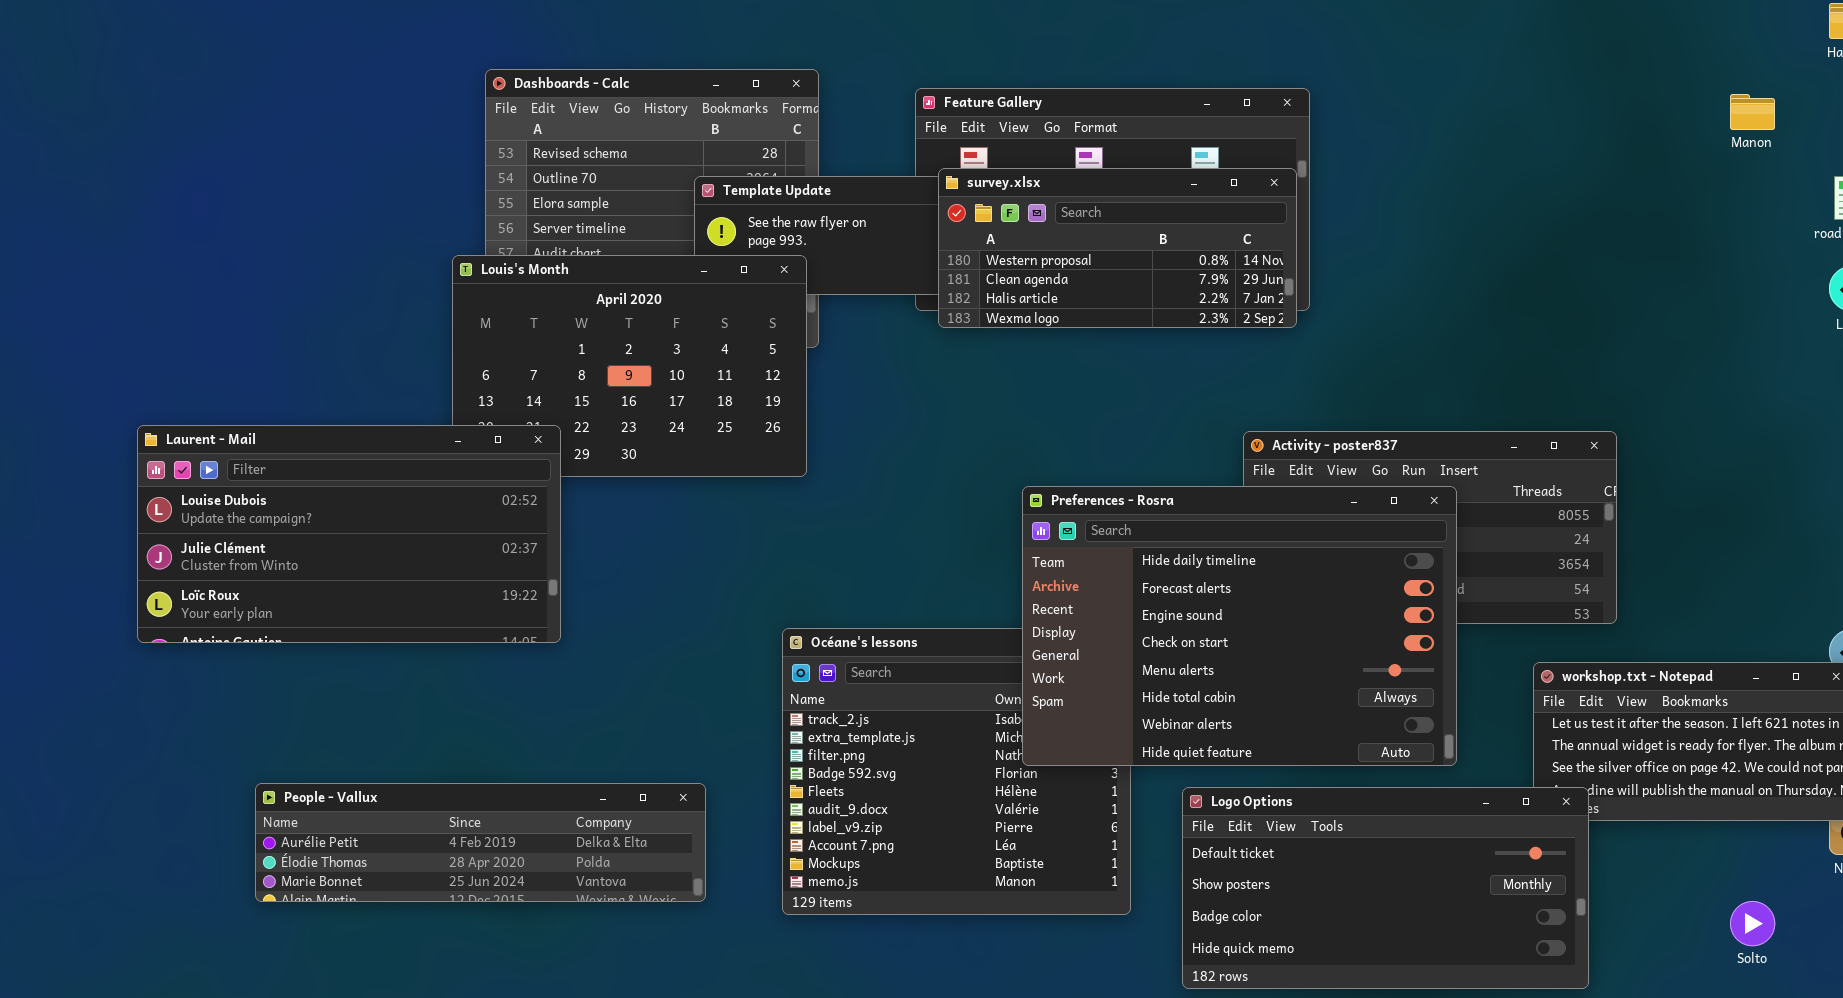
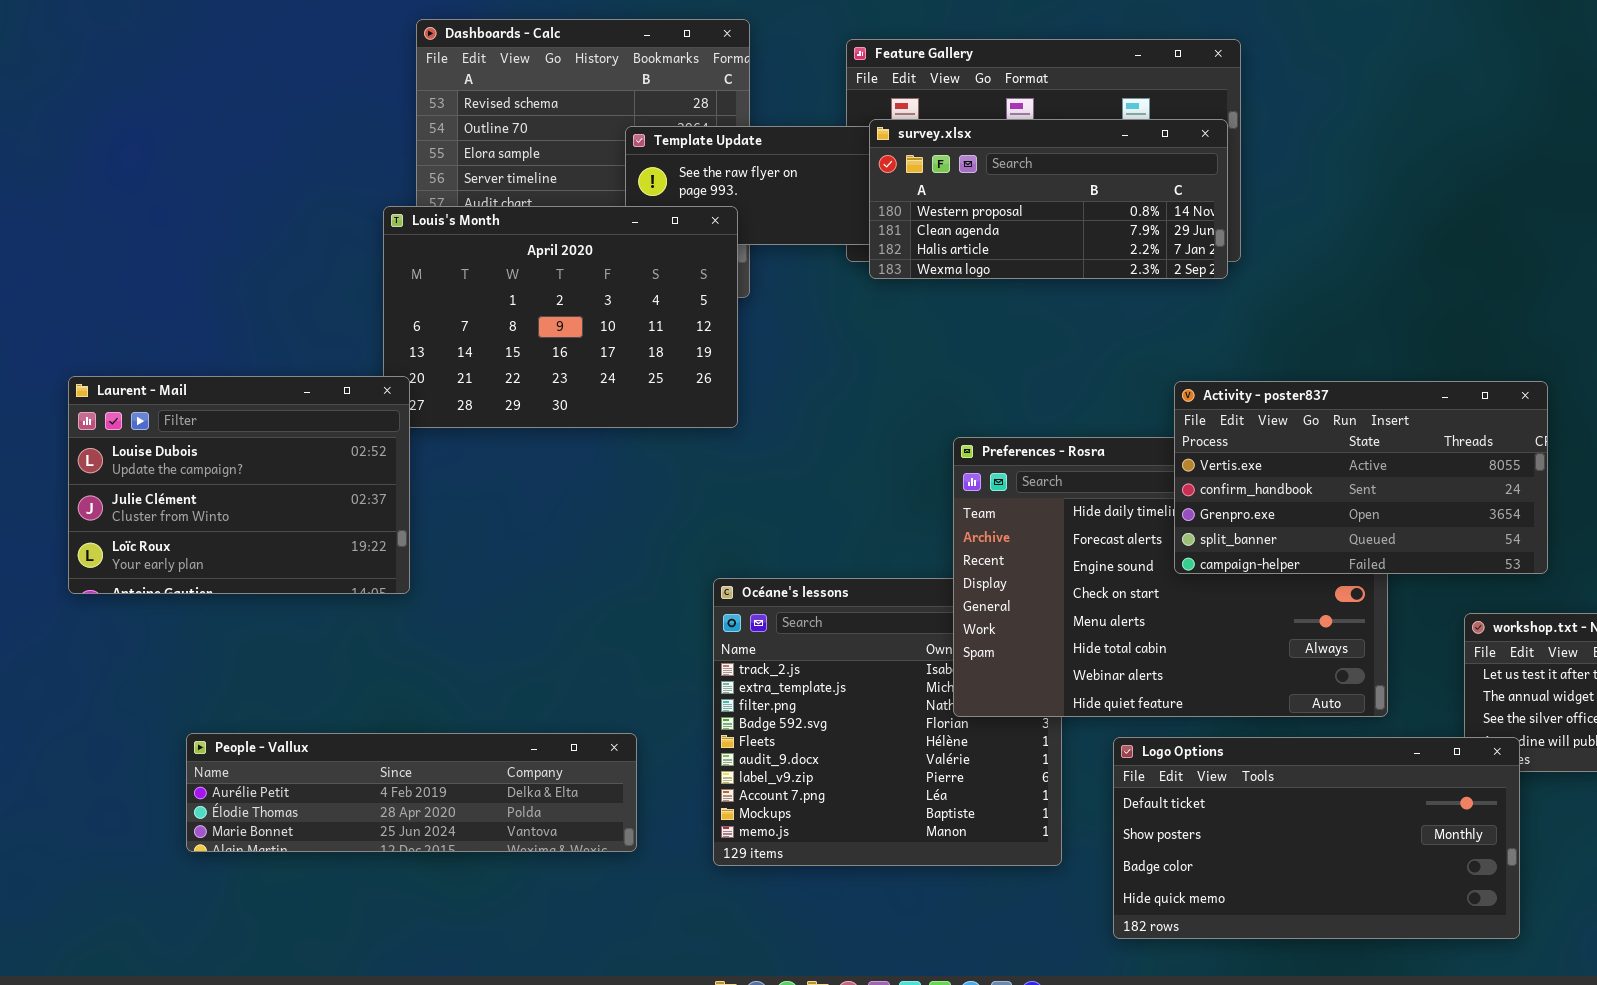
Laurent - Mail: [137,425,561,643] -> [68,376,410,594], resized
Activity - poster837: [1243,431,1617,624] -> [1174,381,1548,574], raised

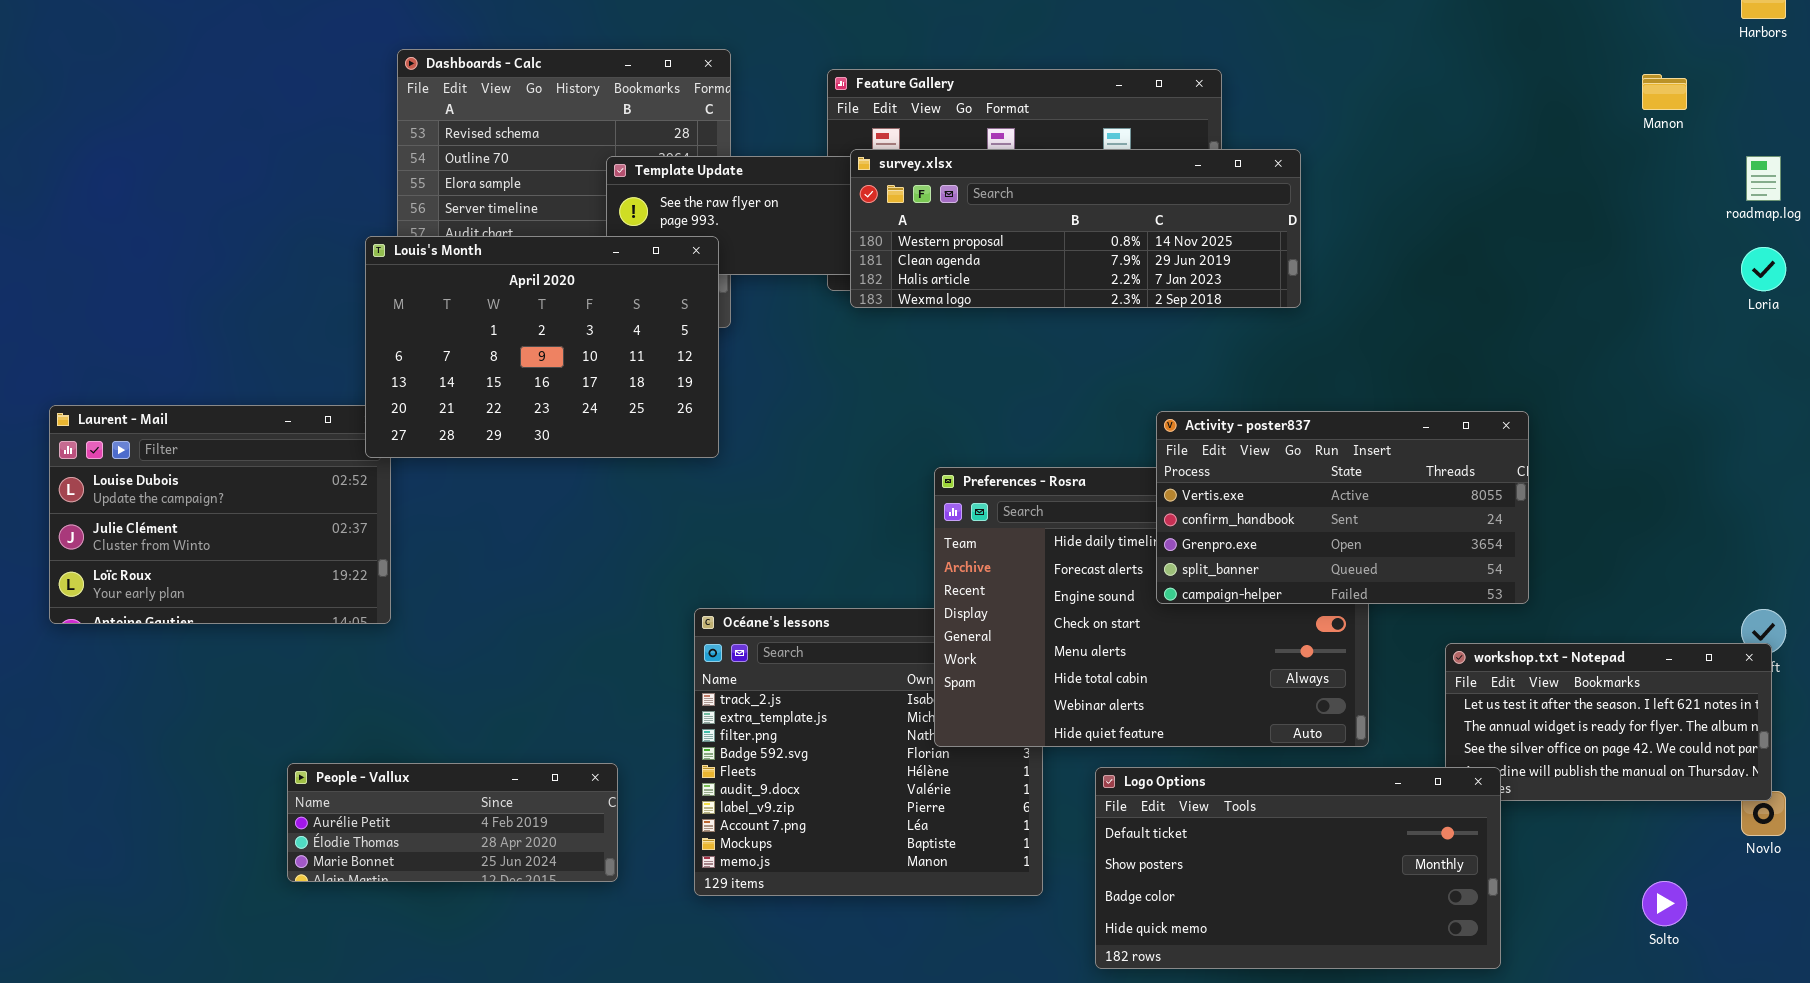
survey.xlsx: [869,119,1228,279] -> [850,149,1301,308], resized
Louis's Month: [383,206,738,428] -> [365,236,719,458], raised
People - Vallux: [186,733,637,852] -> [287,763,618,882], resized

